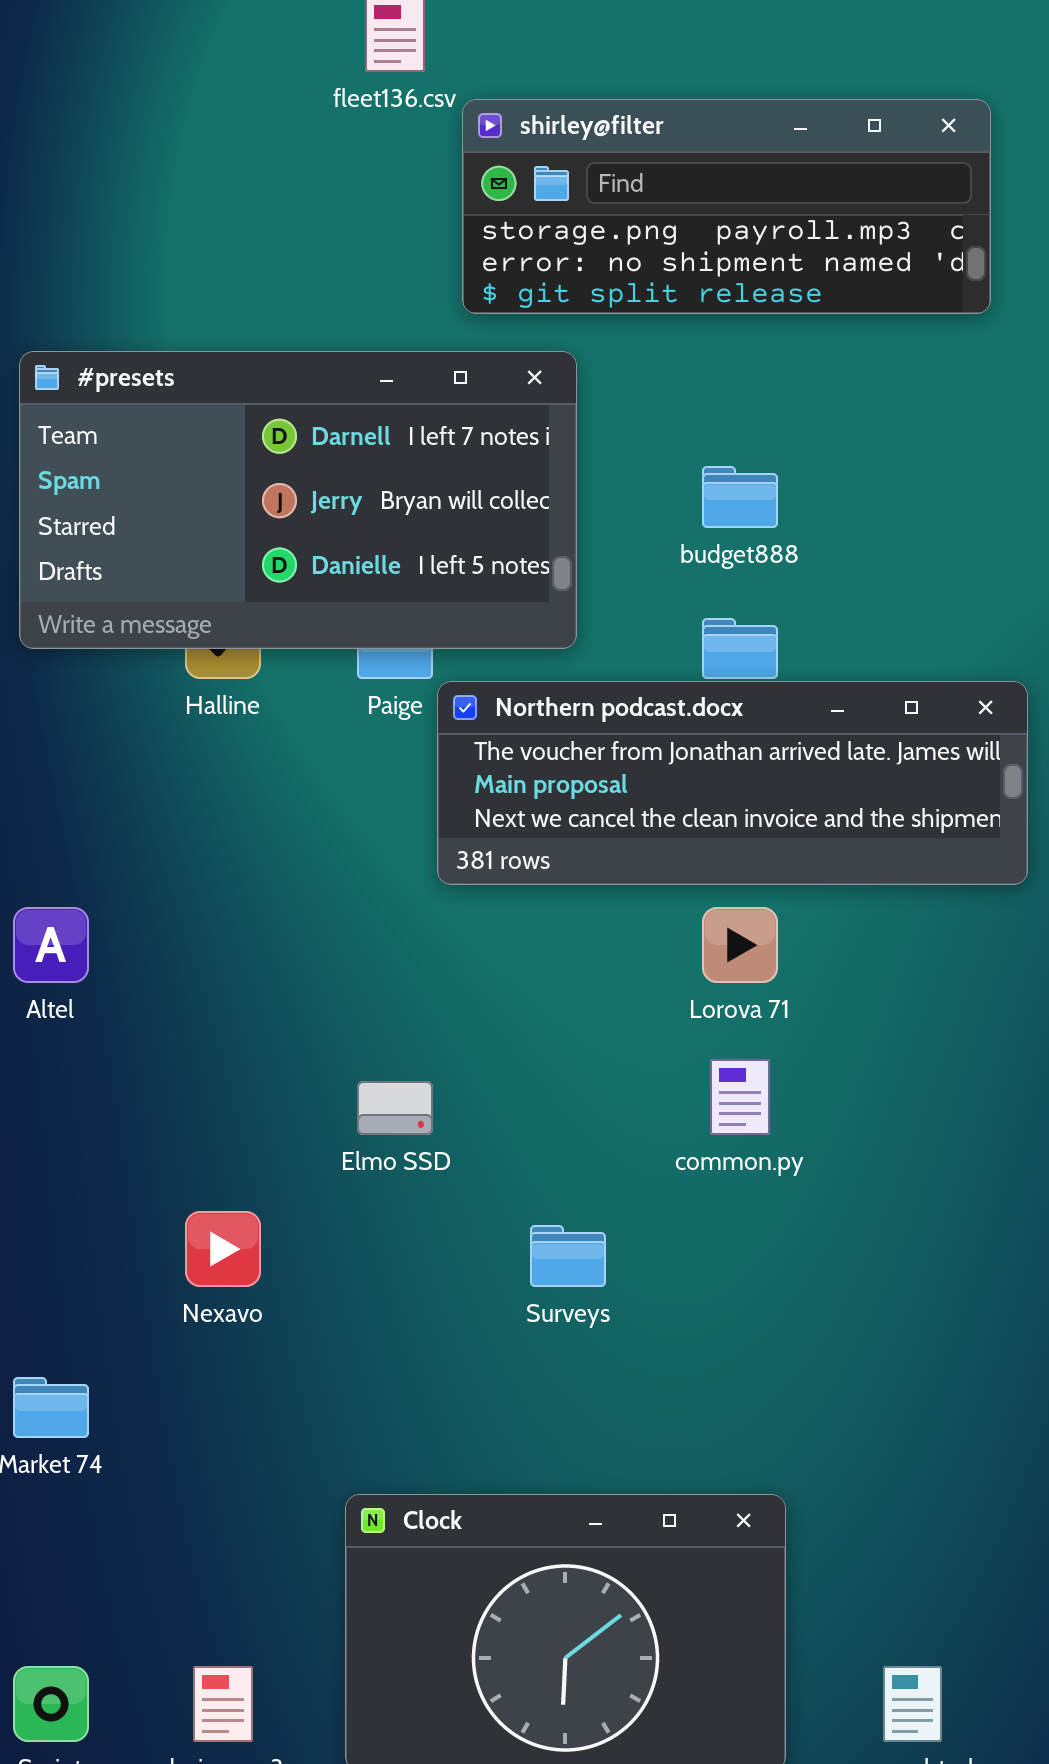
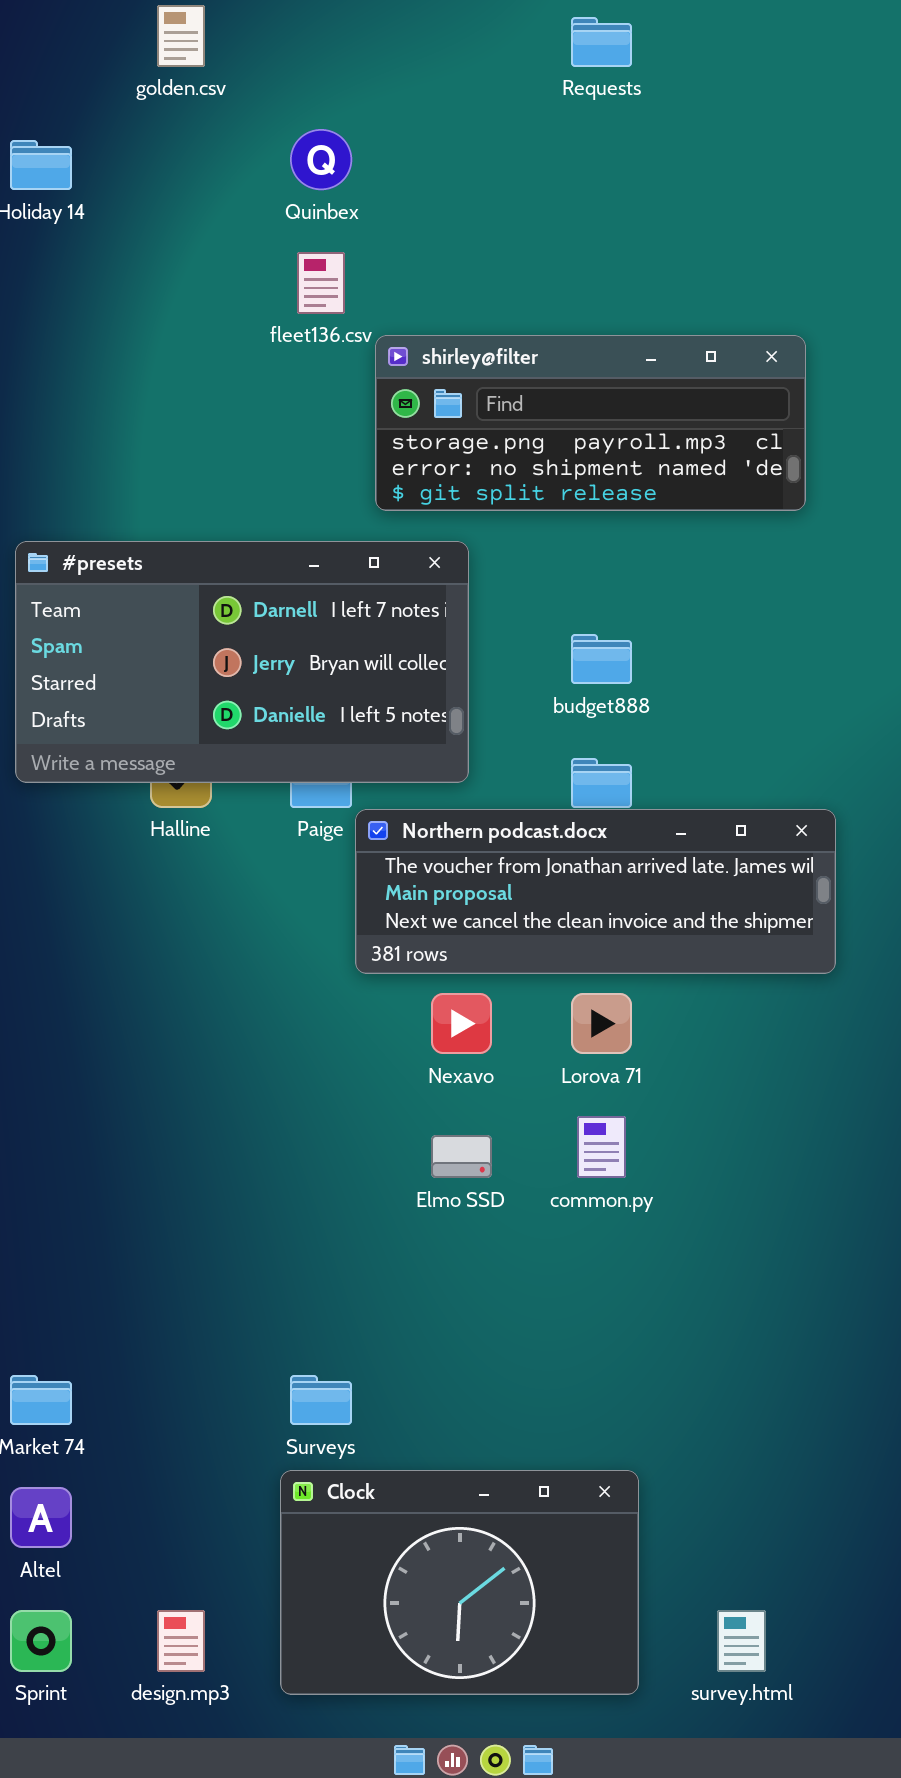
Altel: [13,907,89,983] -> [10,1487,72,1548], moved
Elmo SSD: [357,1081,433,1135] -> [431,1135,492,1178], moved
Nexavo: [185,1211,261,1287] -> [431,993,492,1054], moved
Surveys: [530,1225,606,1287] -> [290,1375,352,1425], moved

